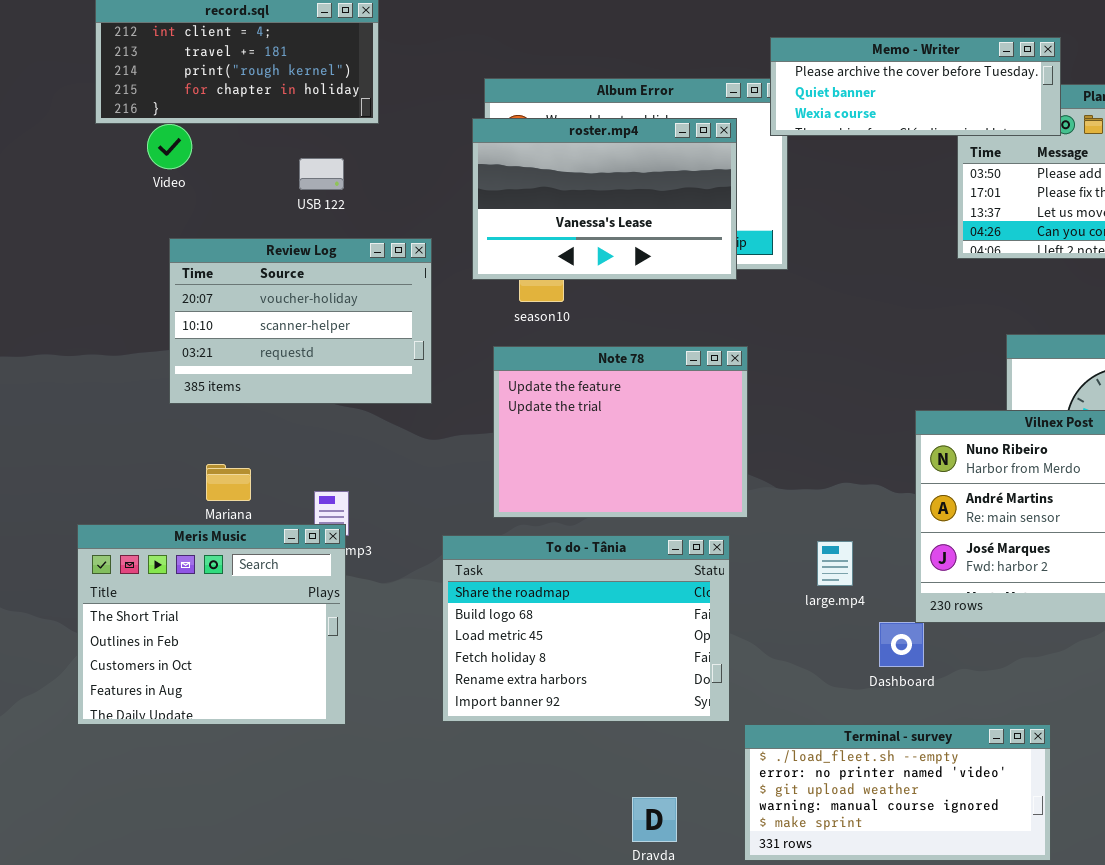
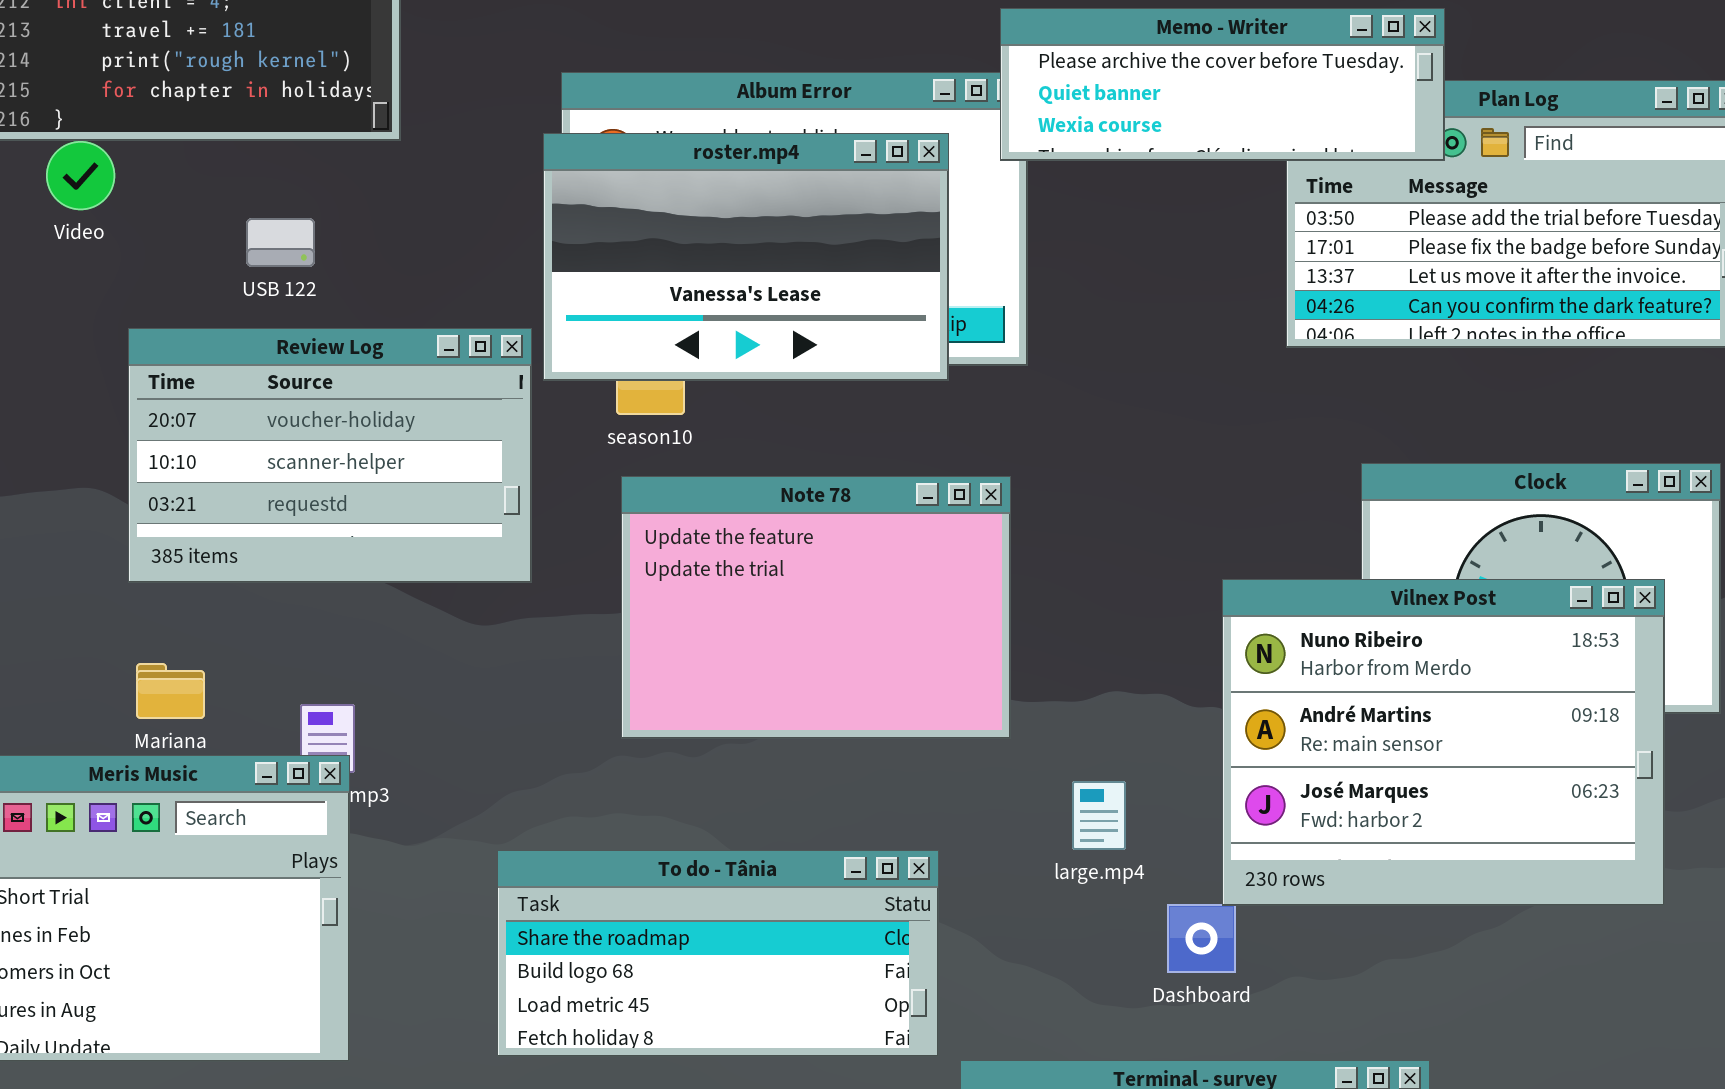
USB 122: [299,158,344,190] -> [246,218,315,267], moved
Review Log: [169,238,432,404] -> [128,328,532,583], moved
Note 78: [493,346,748,518] -> [621,476,1011,739], moved
To do - Tânia: [442,535,730,722] -> [497,850,939,1057], resized

